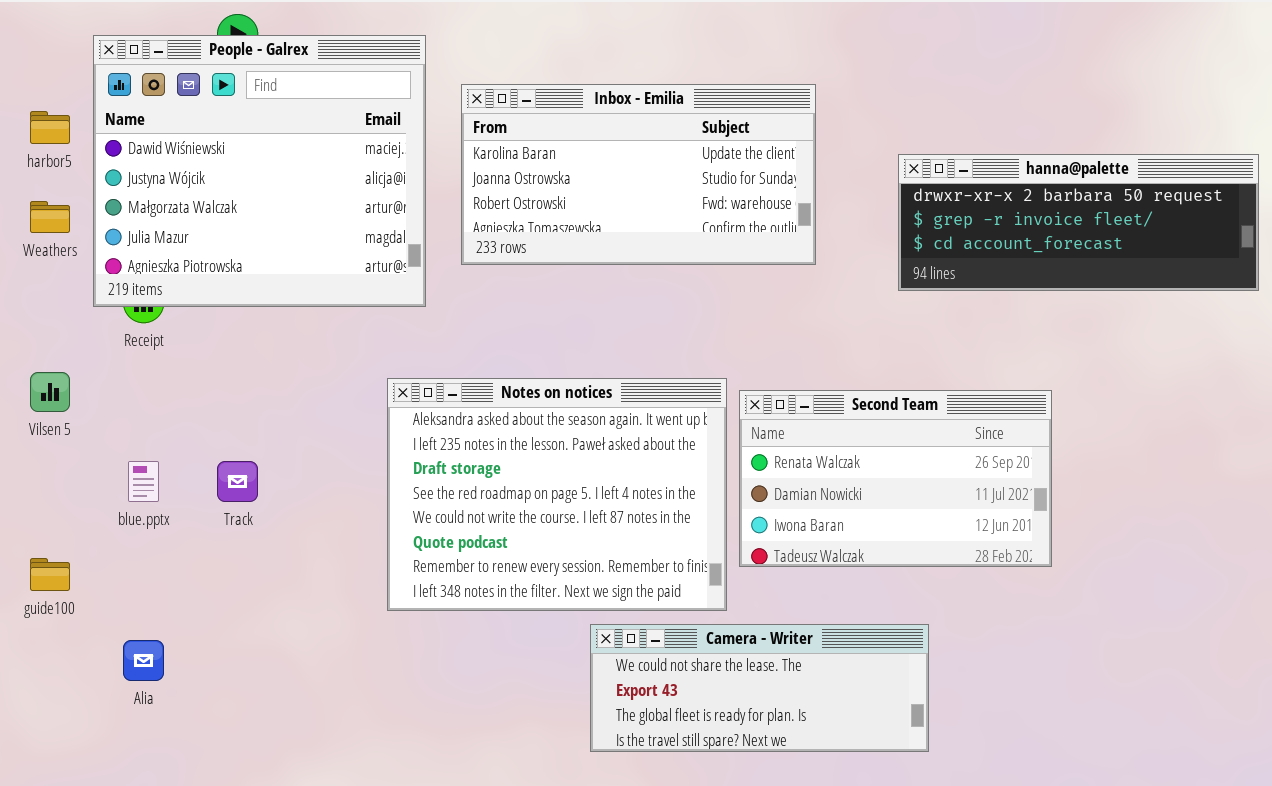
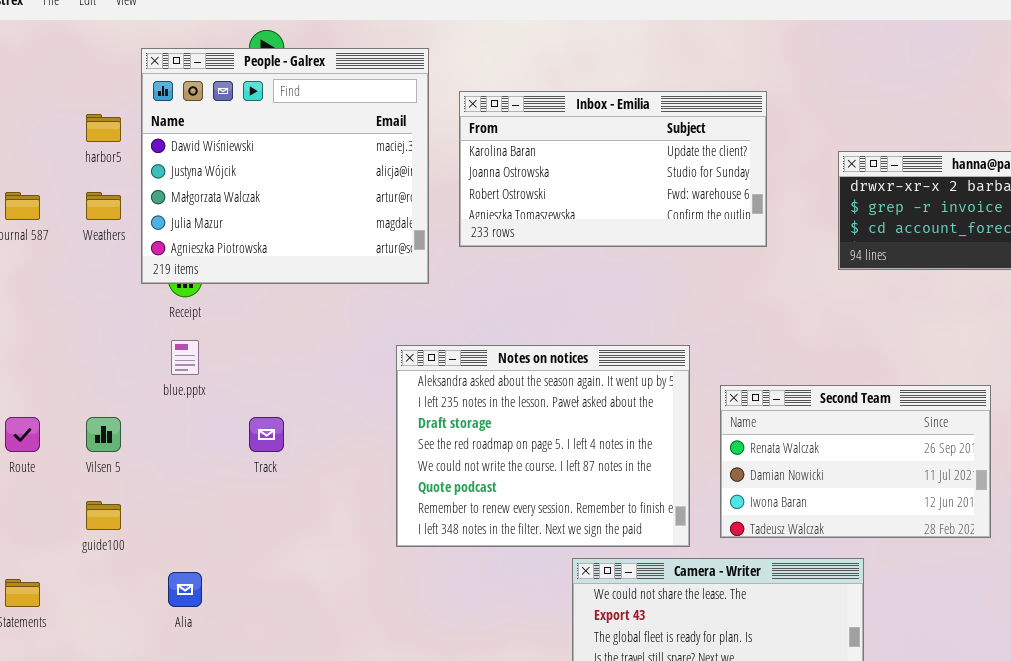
Vilsen 5: [30,372,70,412] -> [86,417,121,452], moved
Second Team: [739,390,1052,567] -> [720,385,991,538], moved
blue.pptx: [128,461,159,502] -> [171,340,199,375], moved

